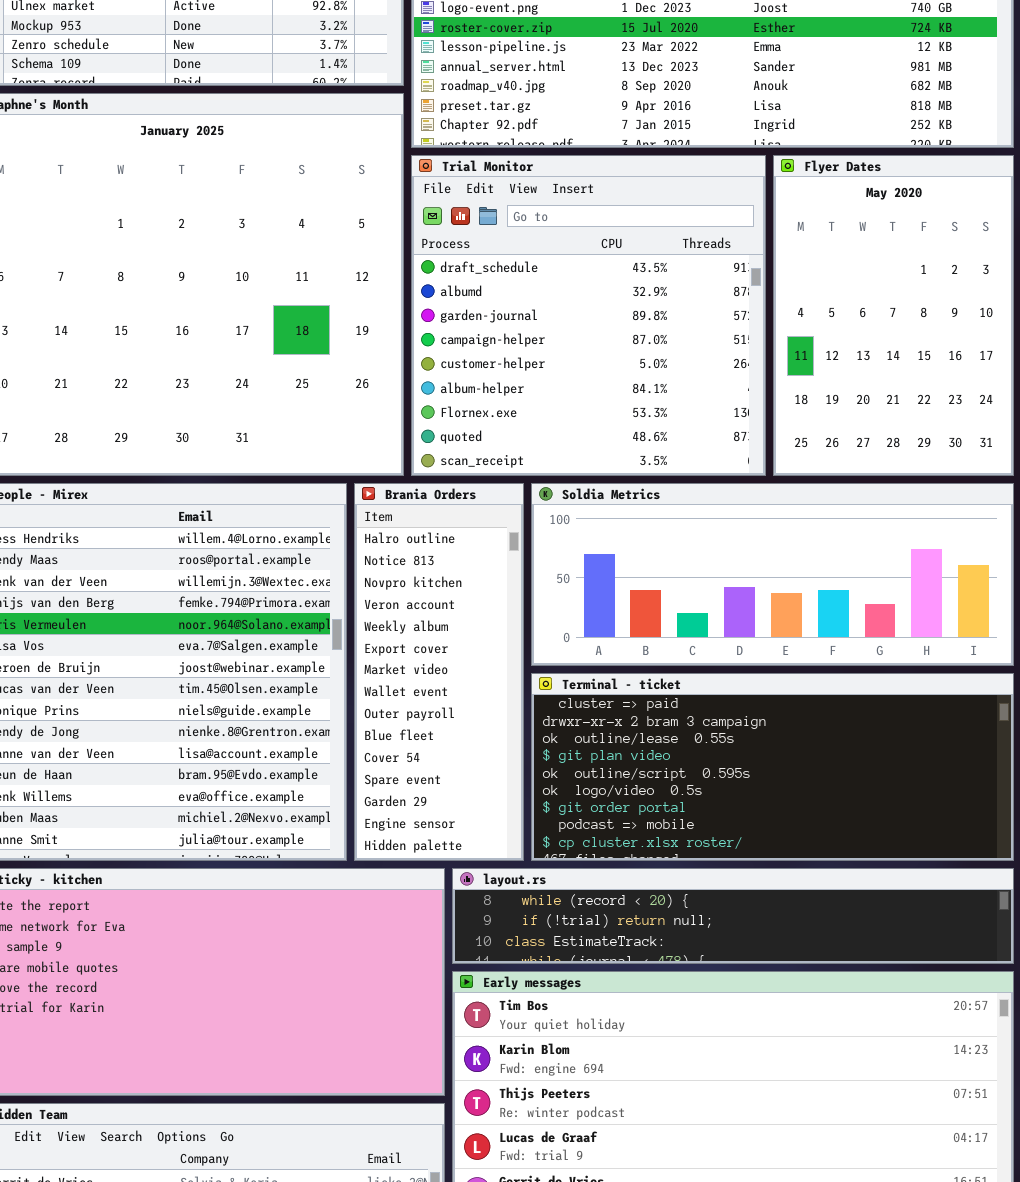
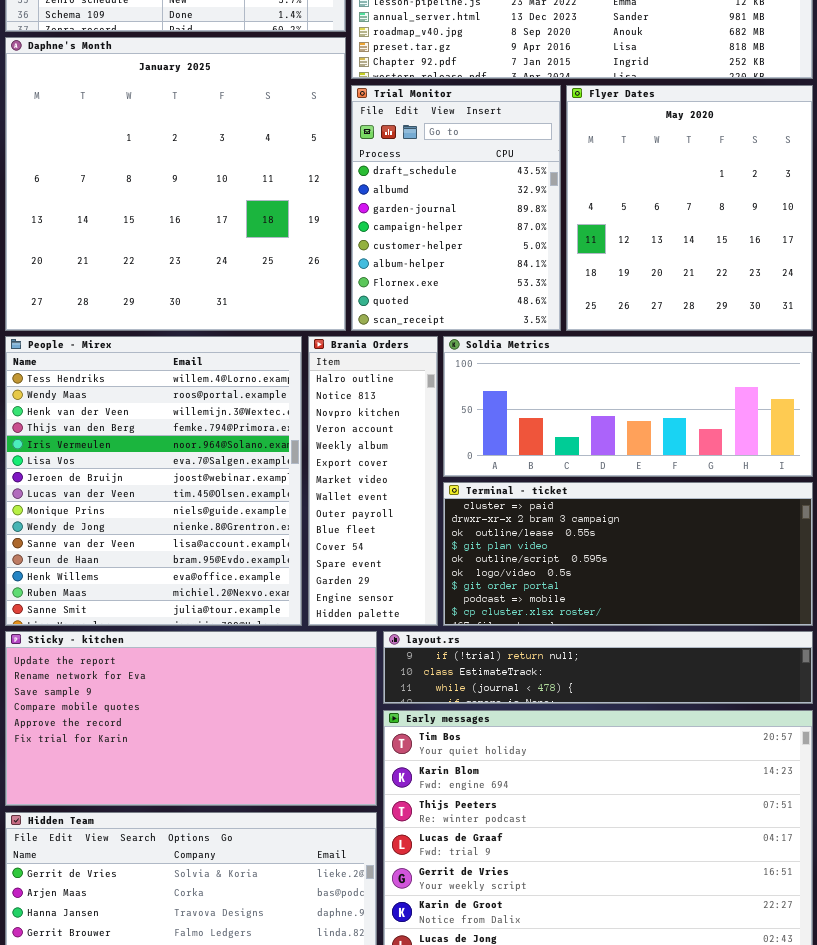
Trial Monitor: [411,155,766,476] -> [351,85,561,331], resized
Flyer Dates: [773,155,1014,476] -> [566,85,813,331], resized
layout.rs: [452,868,1014,964] -> [383,631,813,704], scrolled down 1 row

